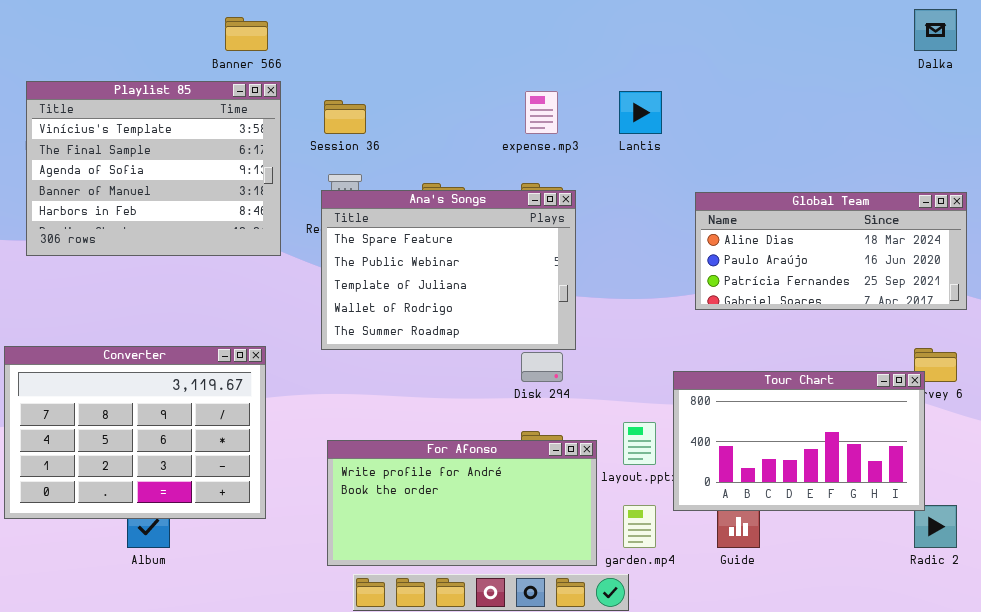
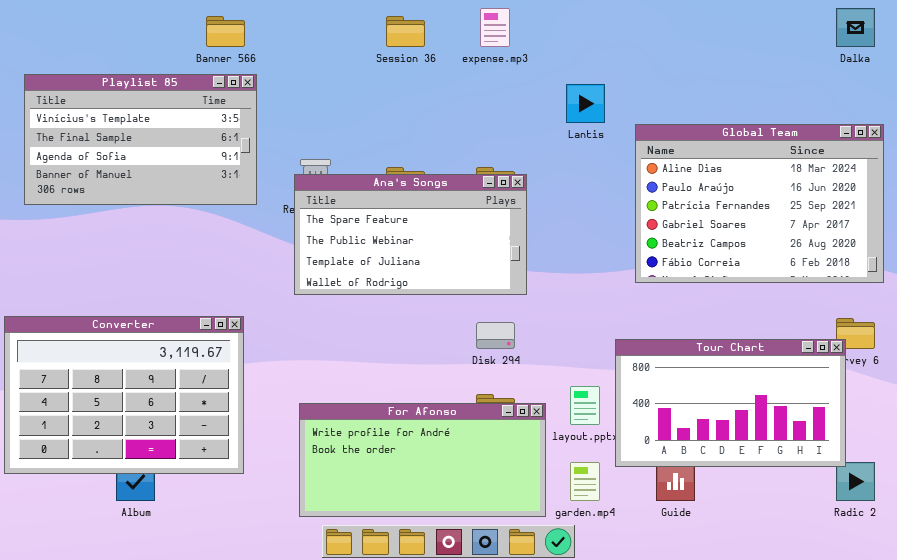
Playlist 85: [26,81,281,256] -> [24,74,257,205], resized
expense.mp3: [525,91,558,134] -> [480,8,510,47], moved
Session 36: [324,100,366,134] -> [386,16,425,47], moved
Ana's Songs: [321,190,576,350] -> [294,174,527,295], resized
Global Team: [695,192,967,310] -> [635,124,884,283], resized

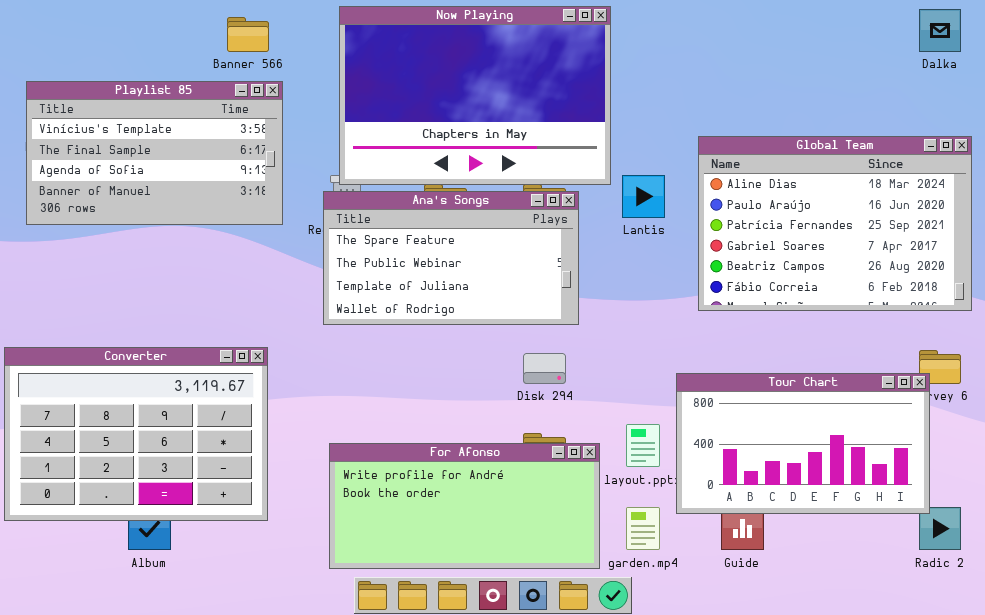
Now Playing: none -> [339,6,611,185], opened
Lantis: [566,84,605,123] -> [622,175,665,218], moved

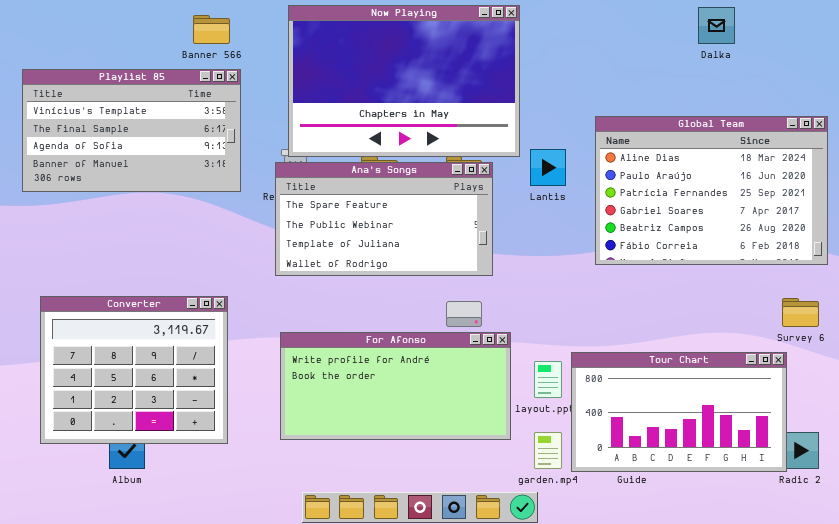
Dalka: [919,9,961,52] -> [698,7,735,44], moved
Converter: [4,347,268,521] -> [40,296,228,444], resized
Tour Chart: [676,373,930,514] -> [571,352,787,472], moved
For Afonso: [329,443,600,569] -> [280,332,511,440], moved

